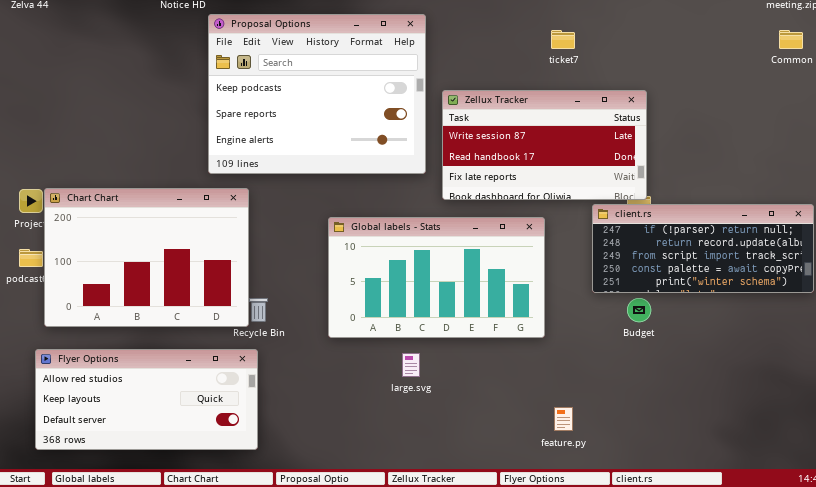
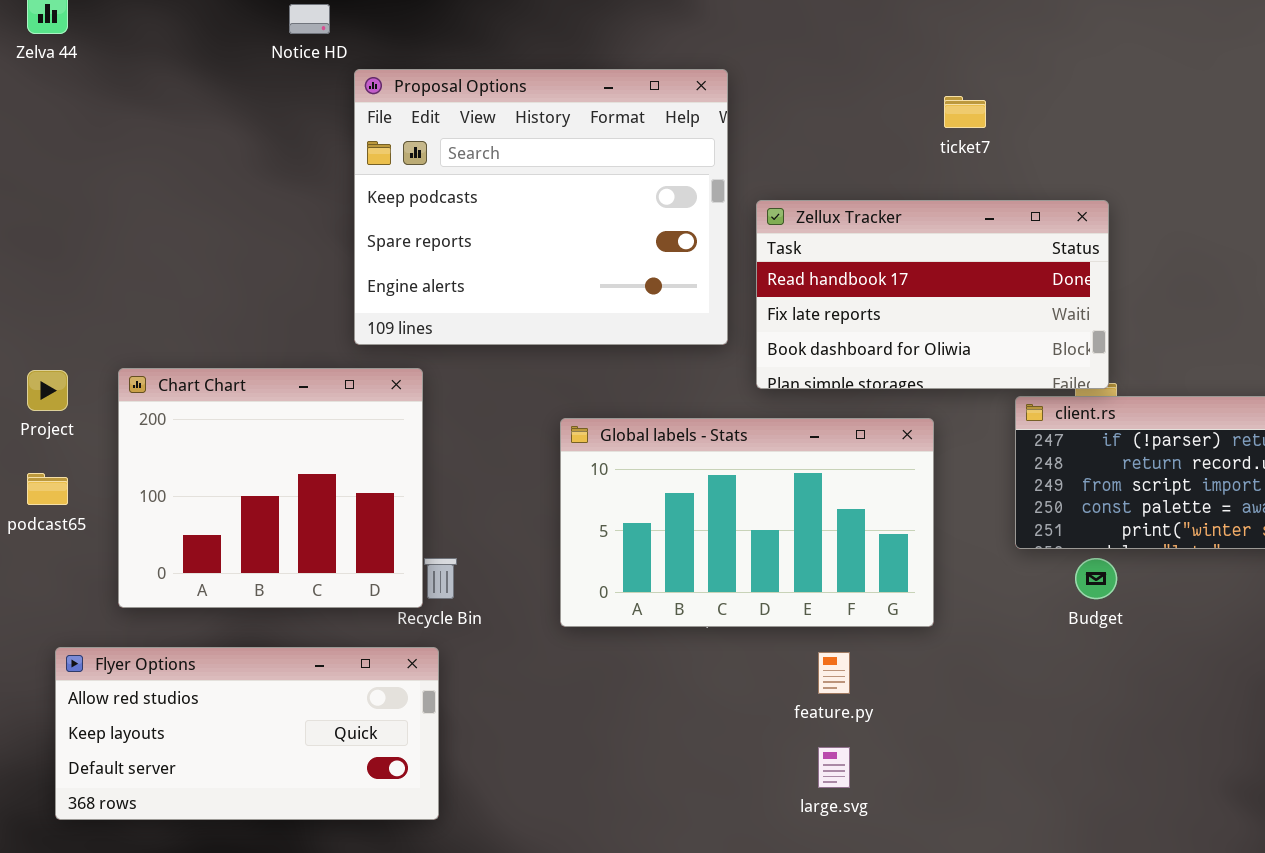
Zellux Tracker: [442,90,647,200] -> [756,200,1109,389], scrolled down 1 row
Chart Chart: [44,188,249,327] -> [118,368,423,608], resized
large.svg: [402,353,420,377] -> [818,747,850,788], moved
feature.py: [554,407,573,431] -> [818,652,850,694], moved

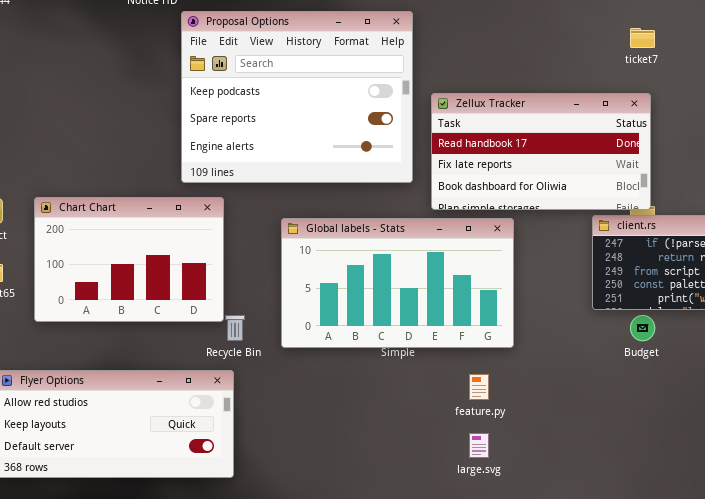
ticket7: [944,96,986,128] -> [630,28,655,48], moved
Chart Chart: [118,368,423,608] -> [34,197,224,322], resized
Global labels - Stats: [560,418,934,627] -> [281,218,514,348], moved

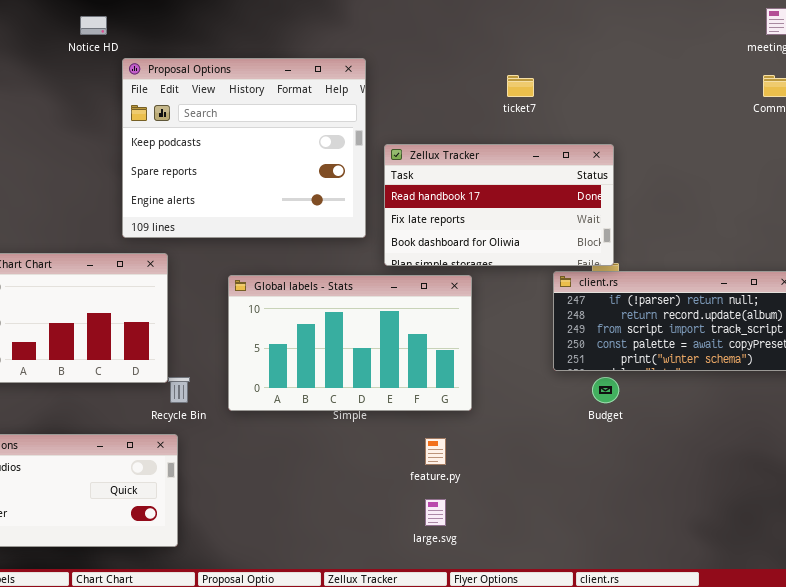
ticket7: [630,28,655,48] -> [507,75,534,97], moved

